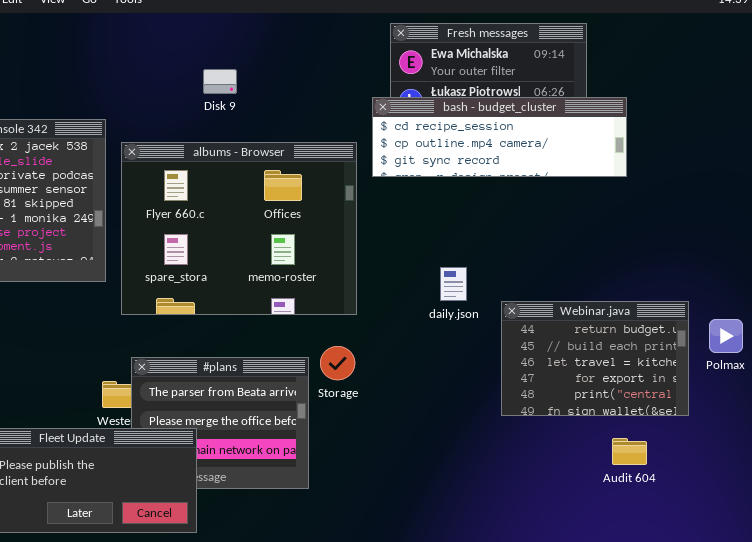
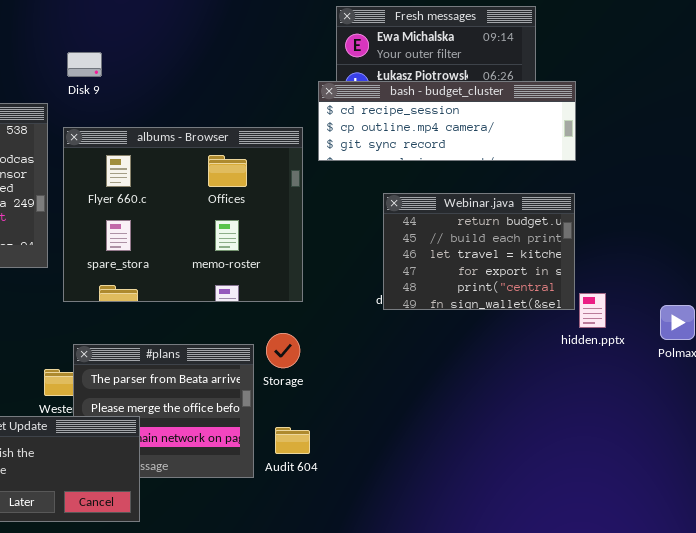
Disk 9: [203,69,237,94] -> [67,52,102,77], moved
Webinar.java: [501,301,689,416] -> [383,193,575,310], moved
Audit 604: [612,438,647,465] -> [275,427,310,454], moved

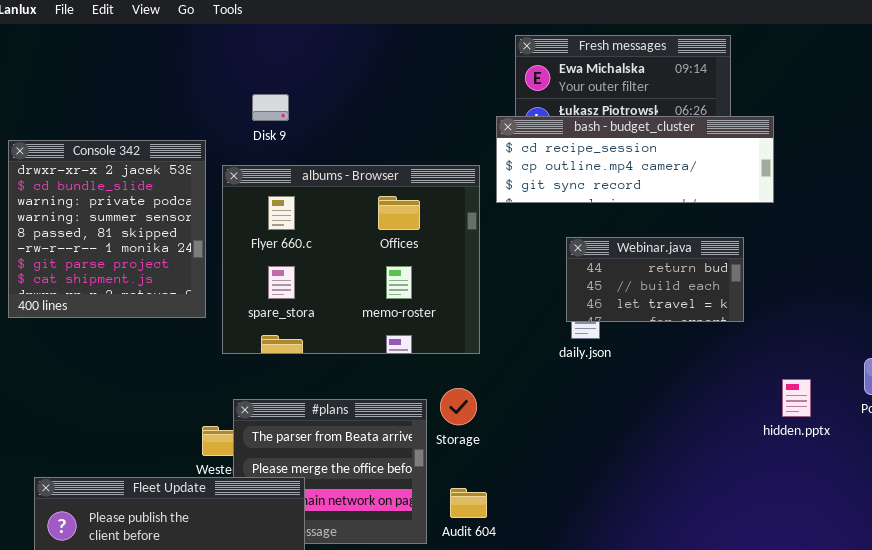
Disk 9: [67,52,102,77] -> [252,94,289,121], moved
Webinar.java: [383,193,575,310] -> [566,237,744,322], resized
hidden.pptx: [579,293,606,328] -> [782,379,811,417], moved

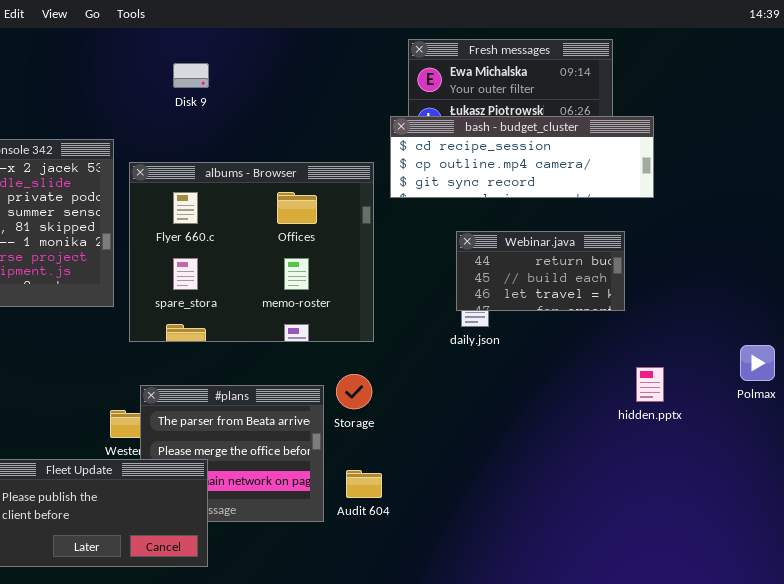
Disk 9: [252,94,289,121] -> [173,63,209,88], moved
hidden.pptx: [782,379,811,417] -> [636,367,664,402], moved

